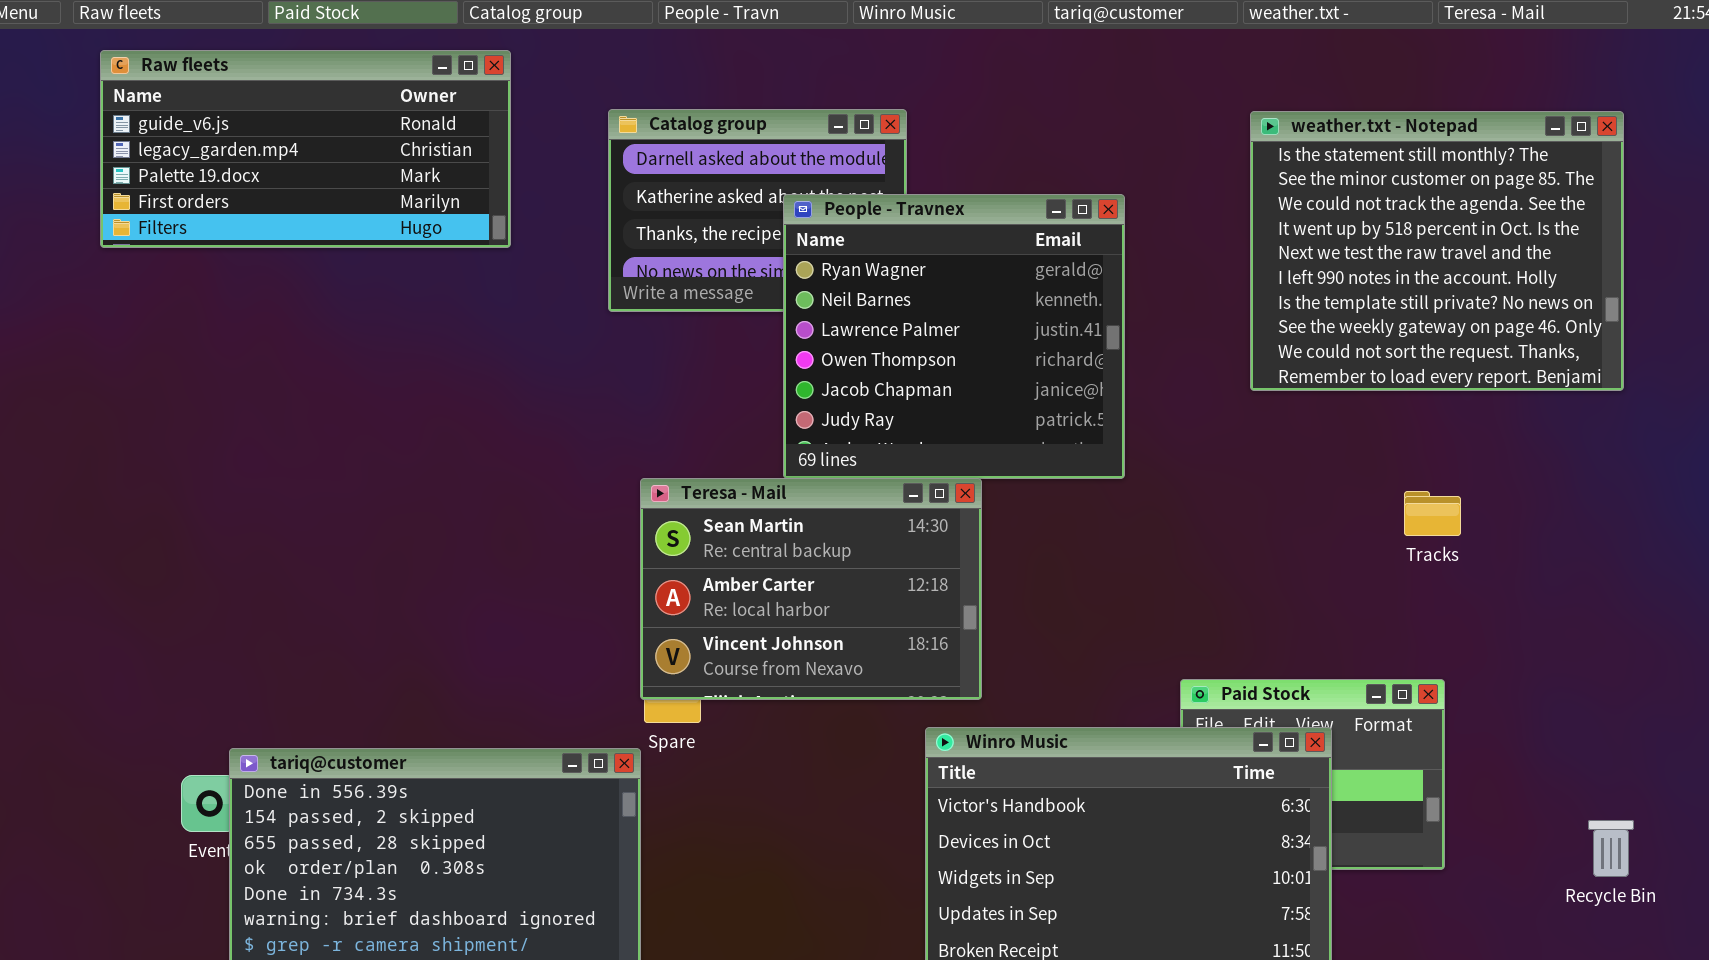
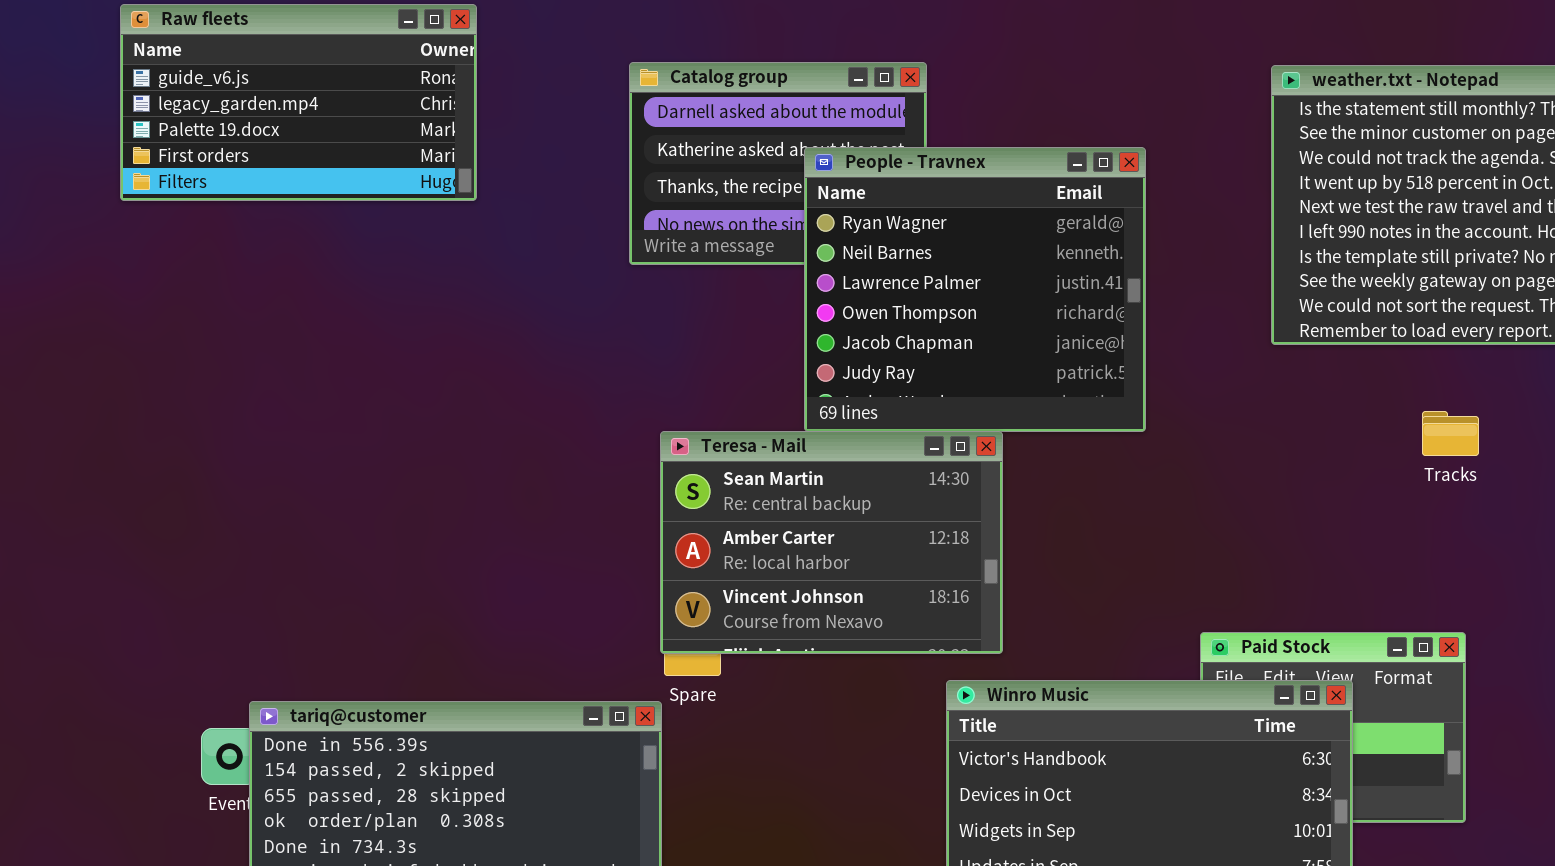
Raw fleets: [100,50,511,248] -> [120,4,477,201], resized
Tracks: [1404,491,1461,536] -> [1422,411,1479,456], moved

